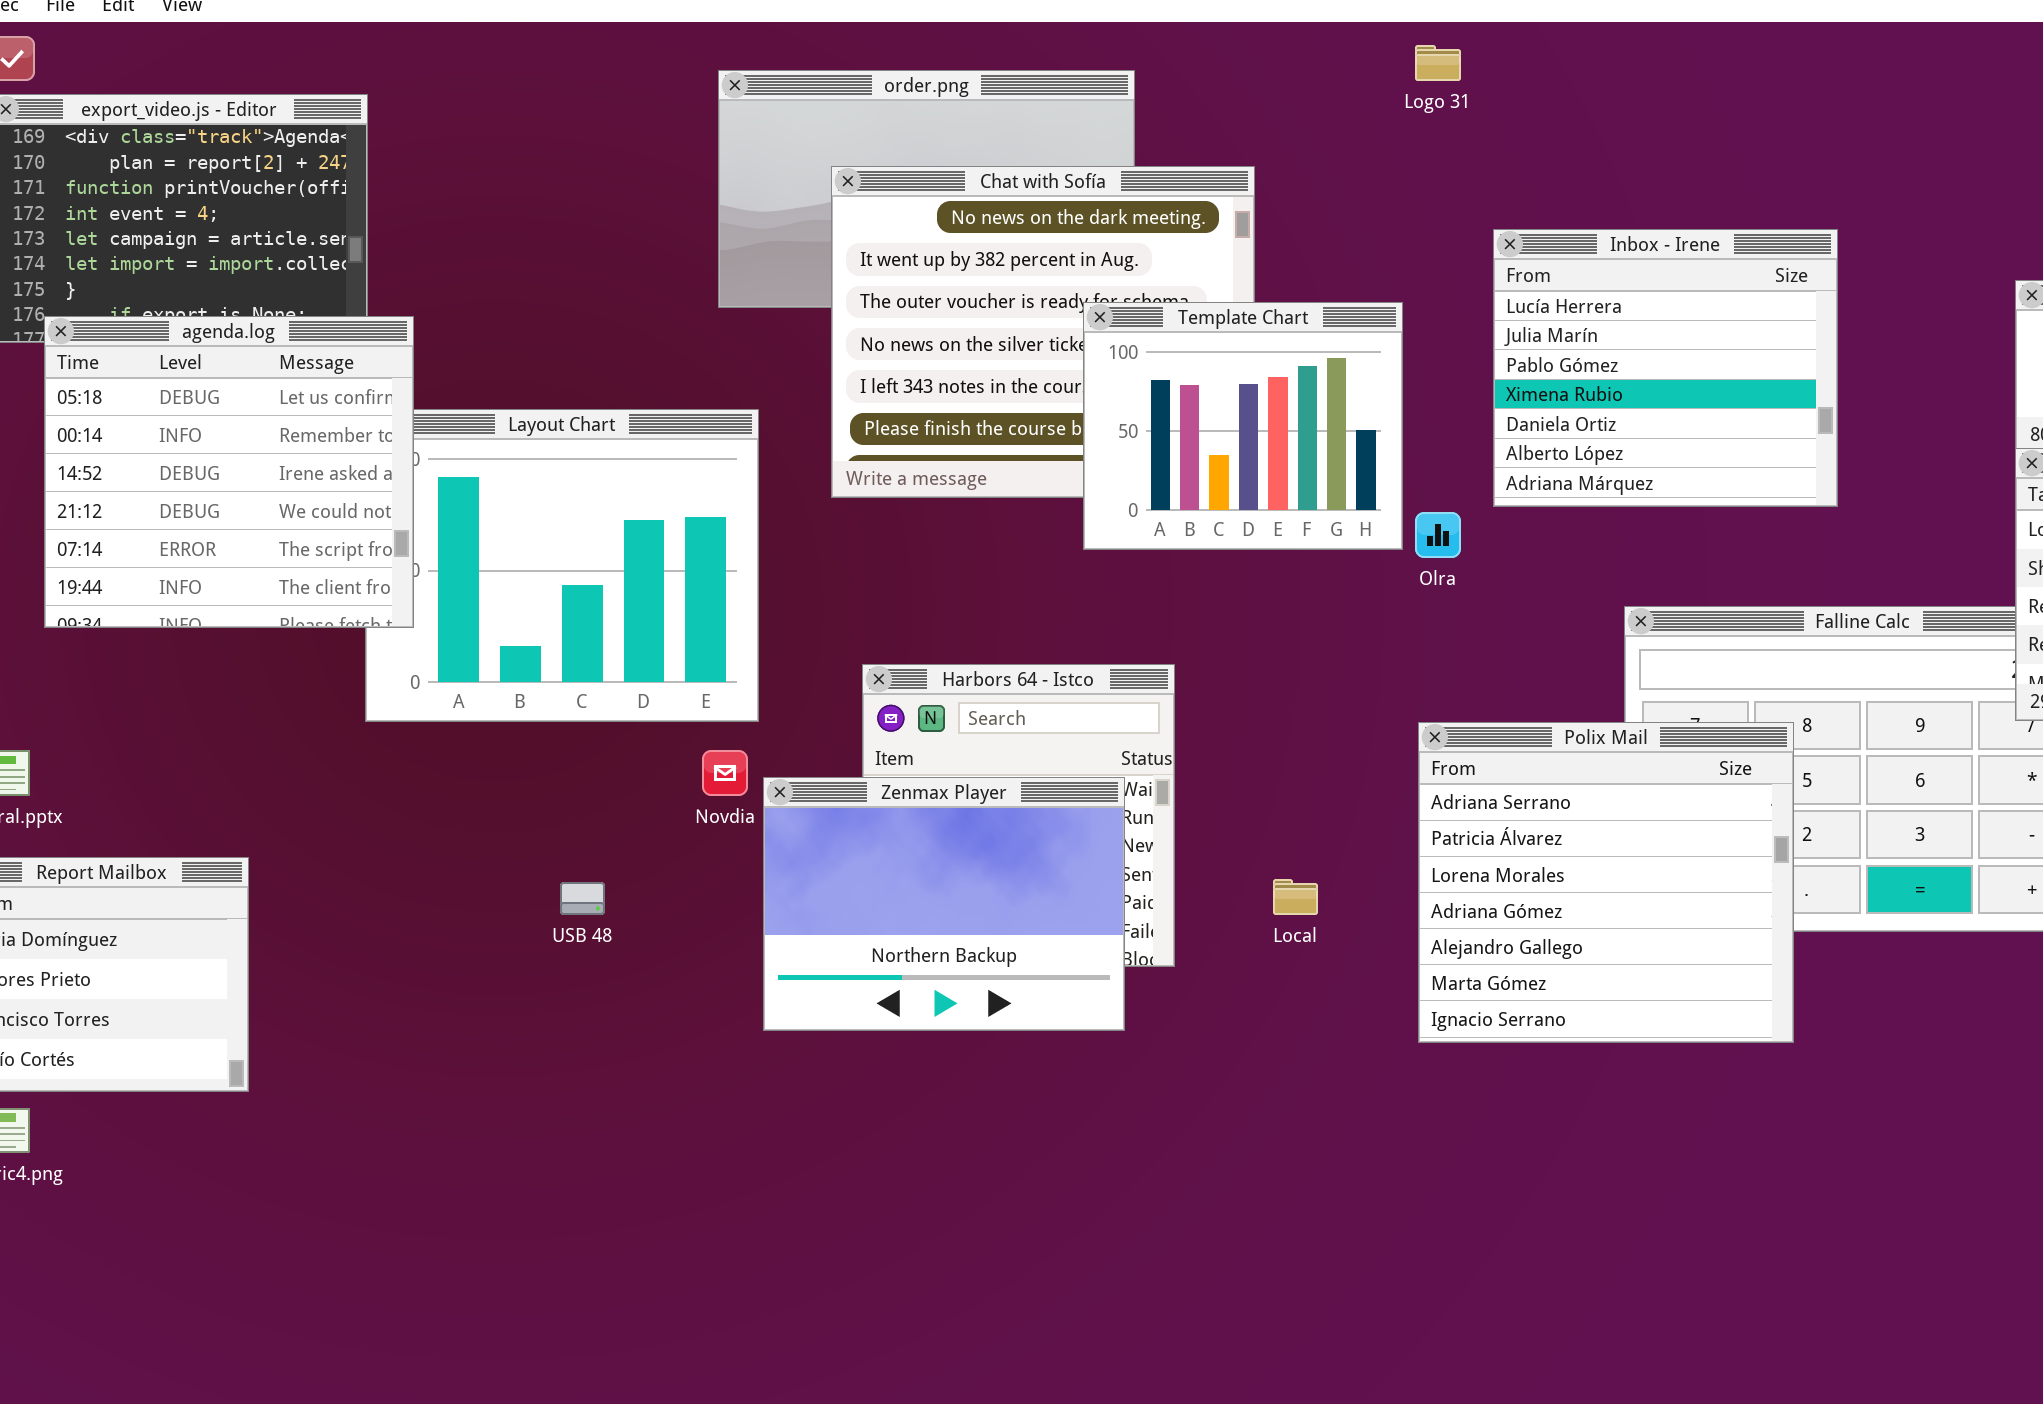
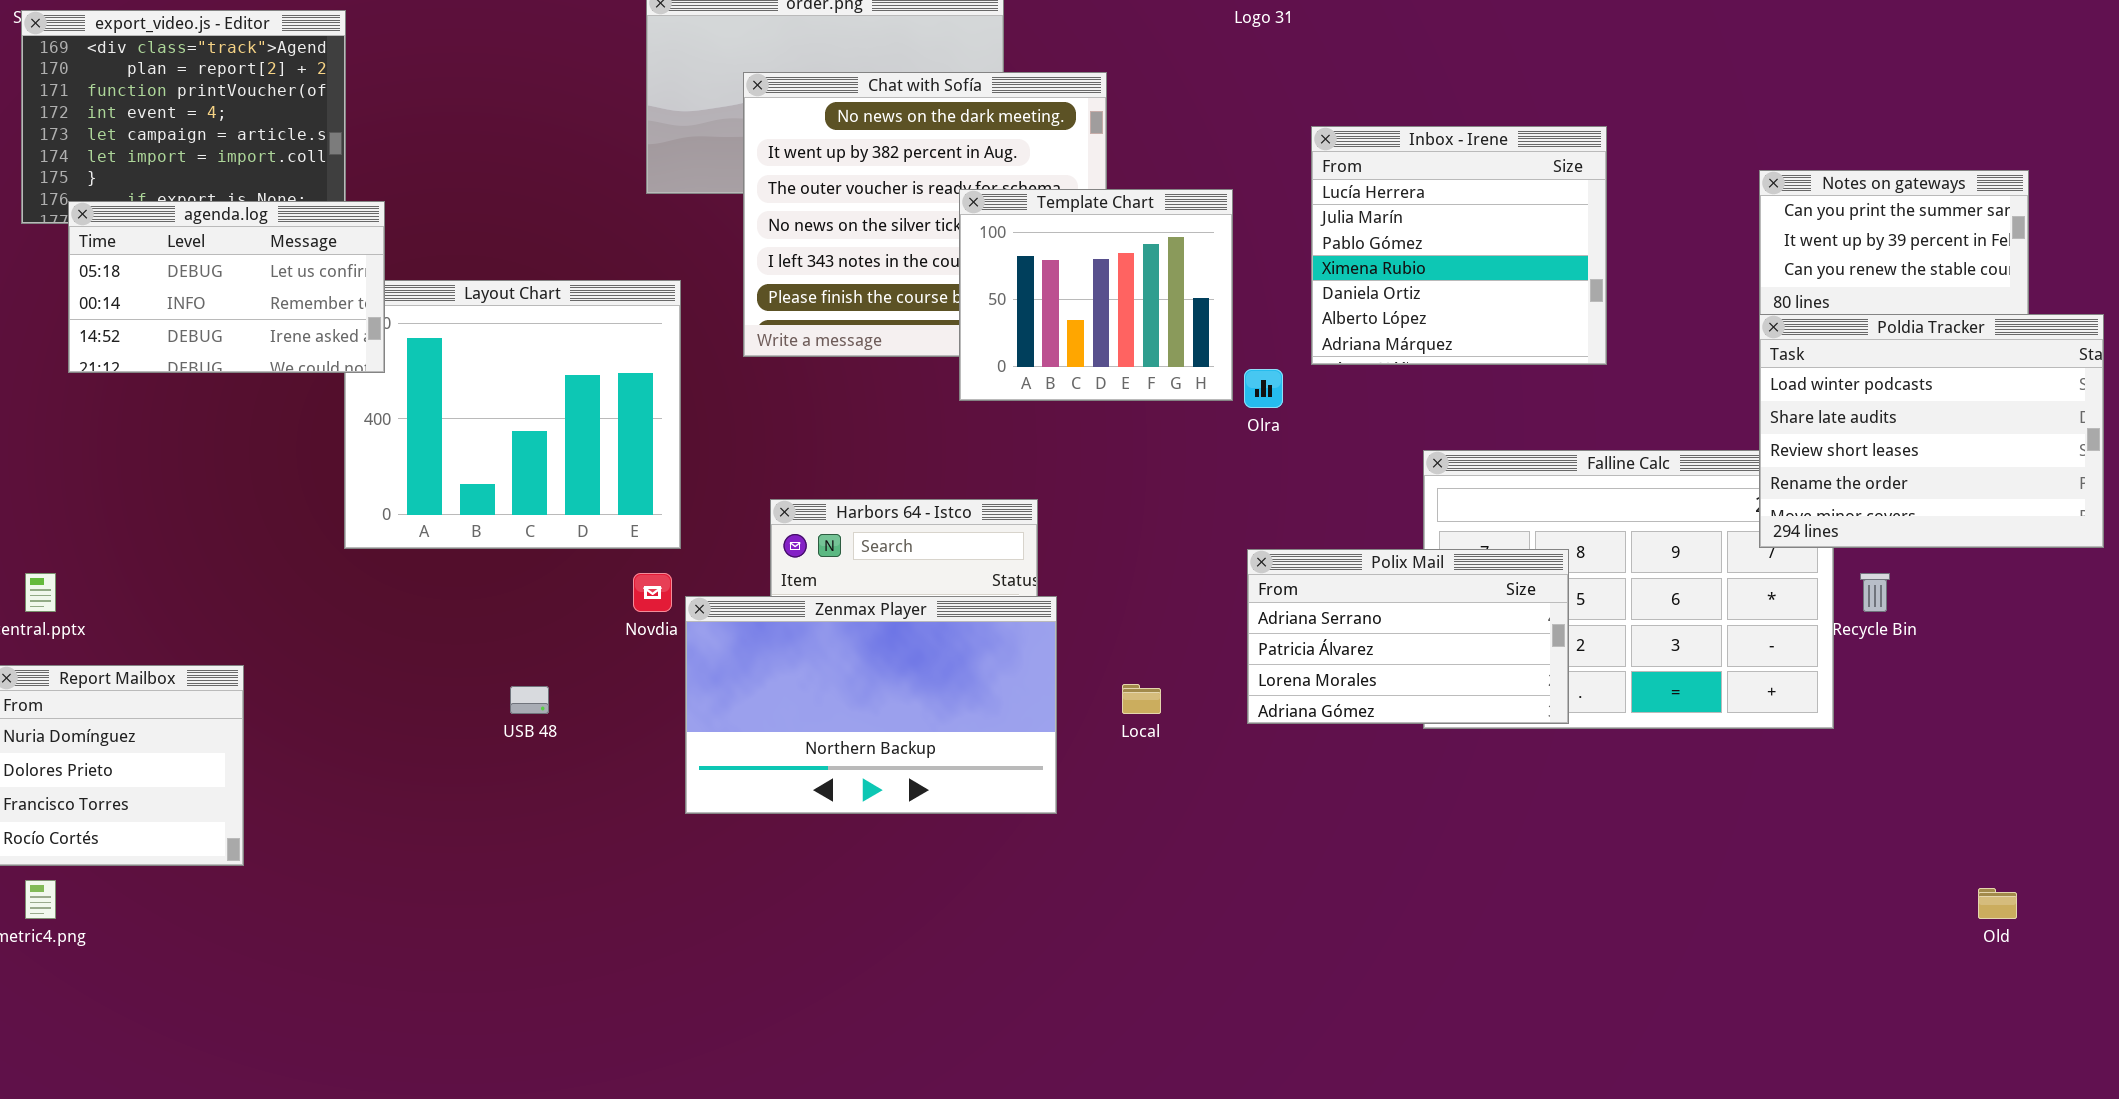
agenda.log: [44,316,414,628] -> [68,201,385,373], resized
Polix Mail: [1418,722,1794,1043] -> [1247,549,1569,724], resized
Zenmax Player: [763,777,1125,1031] -> [685,596,1057,814], resized

